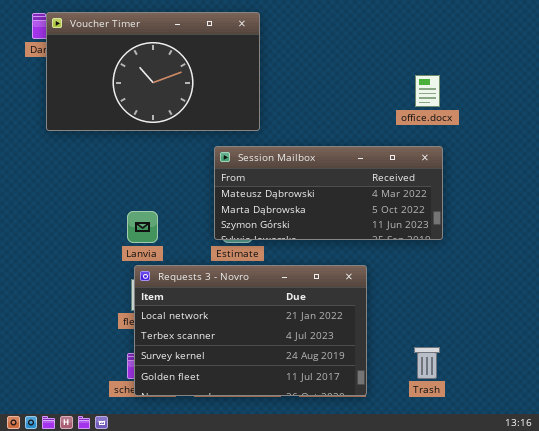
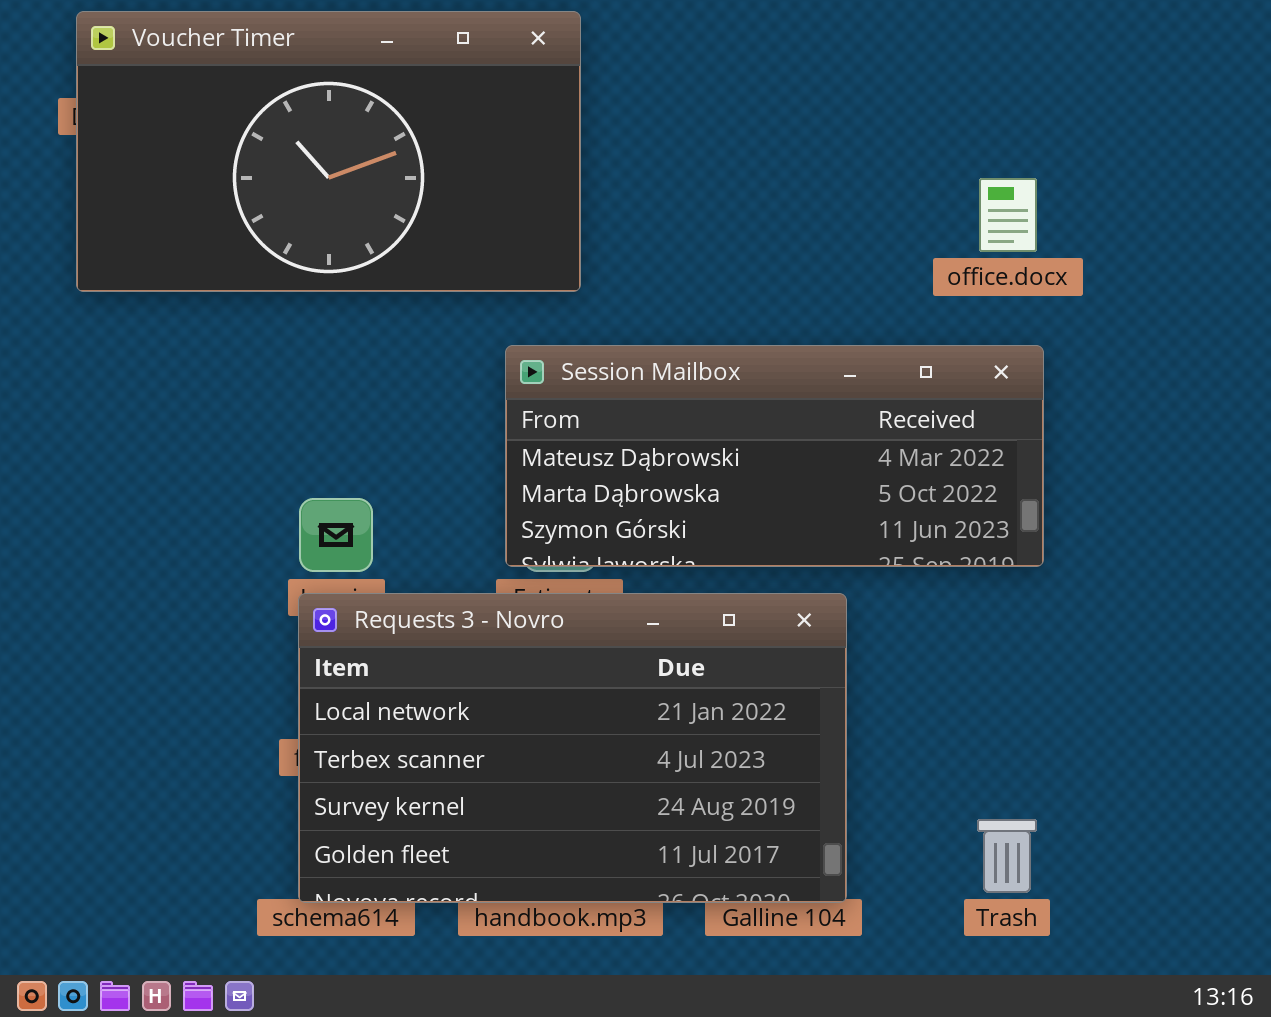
Voucher Timer: [46,12,260,131] -> [76,11,581,292], moved
Requests 3 - Novro: [134,265,367,396] -> [298,593,847,903], moved

